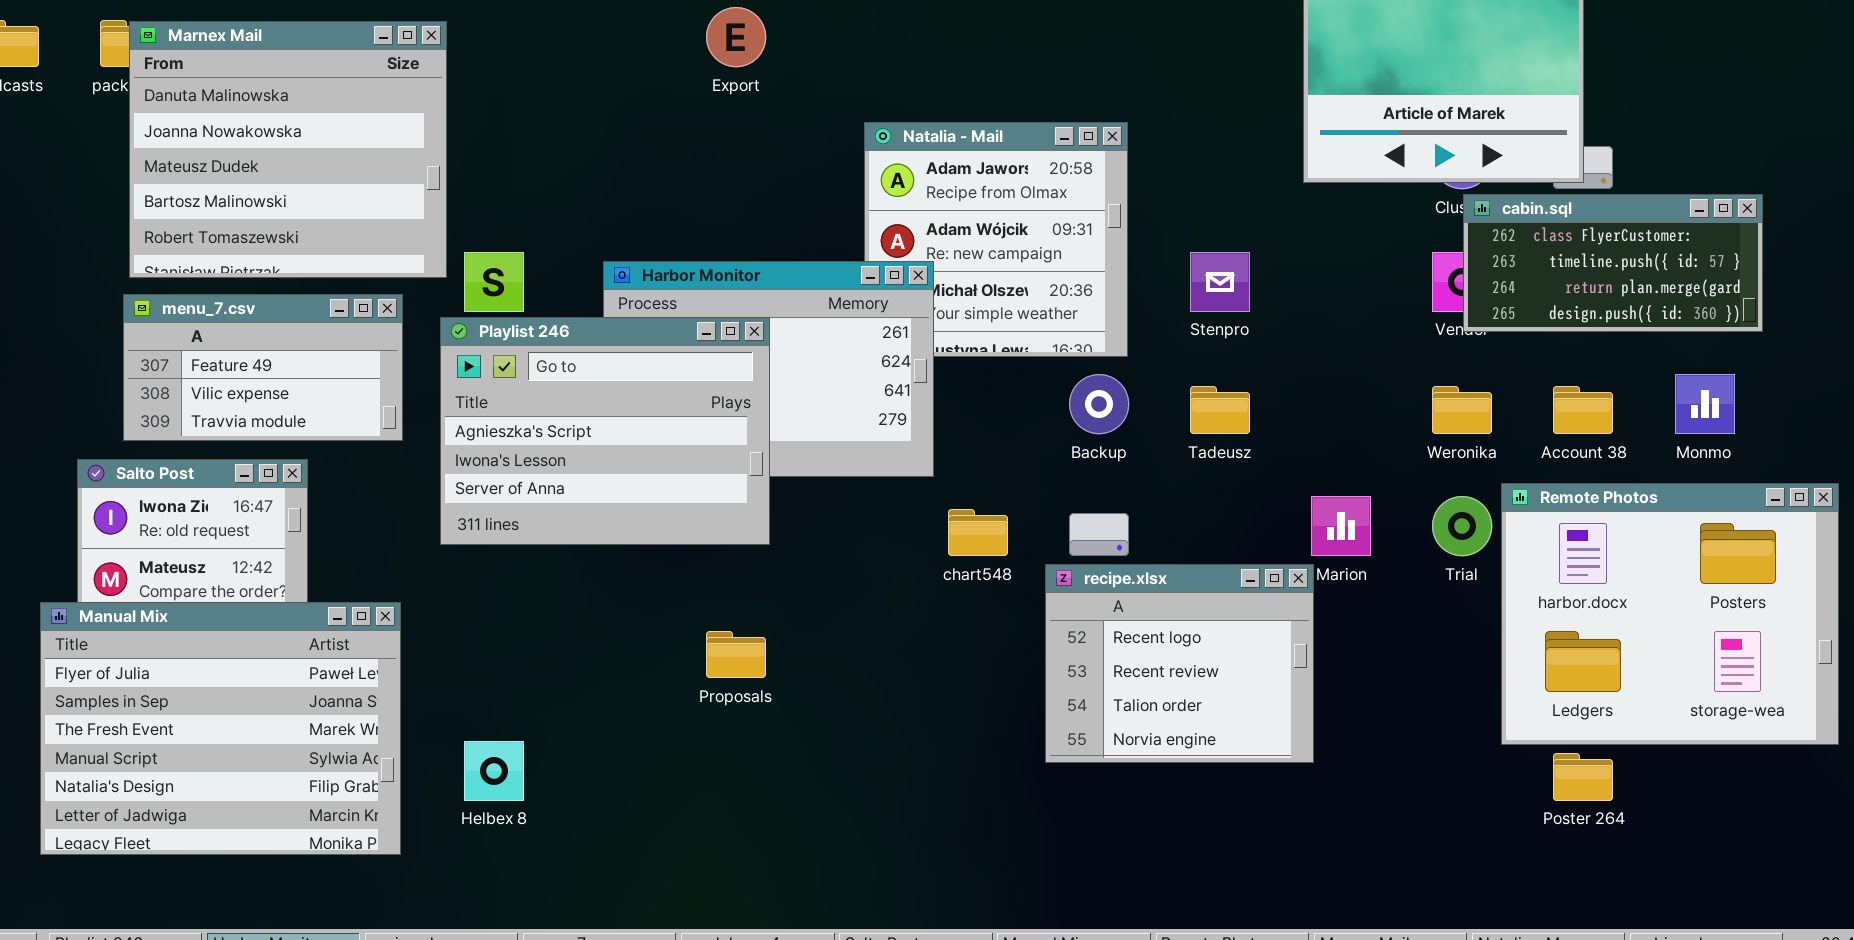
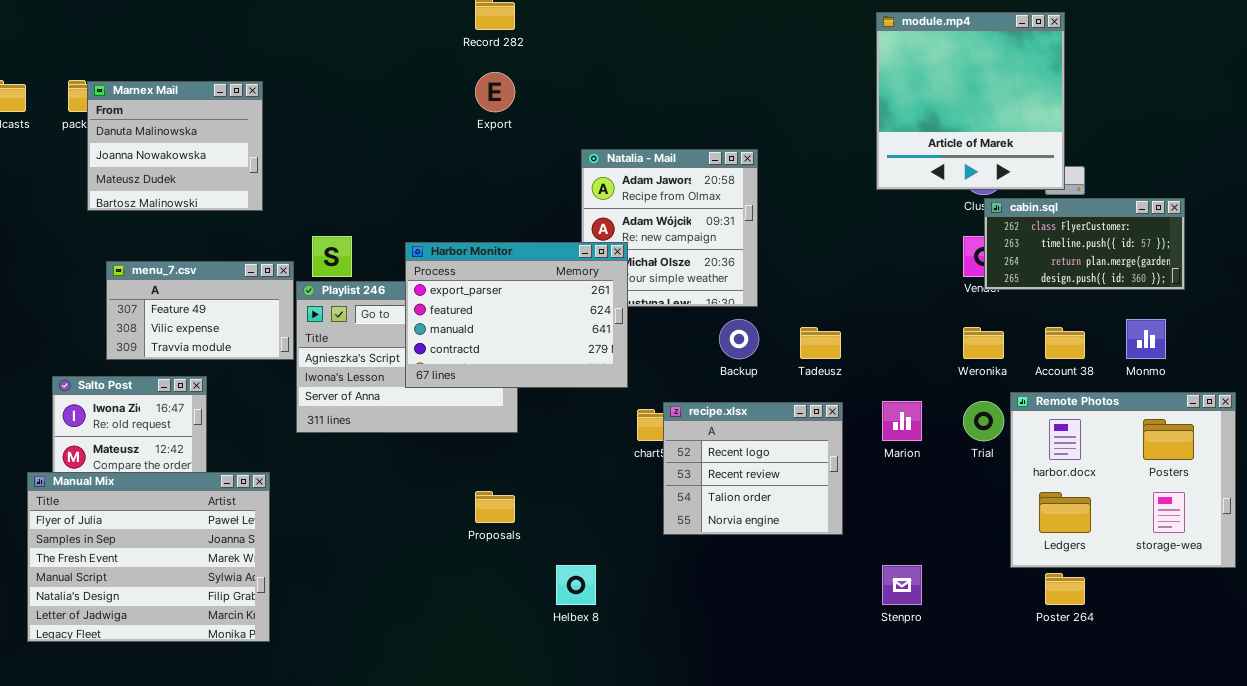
Marnex Mail: [129,21,447,278] -> [87,81,263,211], resized
Stenpro: [1190,252,1250,312] -> [882,565,922,605], moved
Harbor Monitor: [603,261,934,477] -> [405,242,628,388], raised
menu_7.csv: [123,294,403,441] -> [106,261,294,360], moved
recipe.xlsx: [1045,564,1314,763] -> [663,402,843,535], moved
Helbex 8: [464,741,524,801] -> [556,565,596,605], moved

